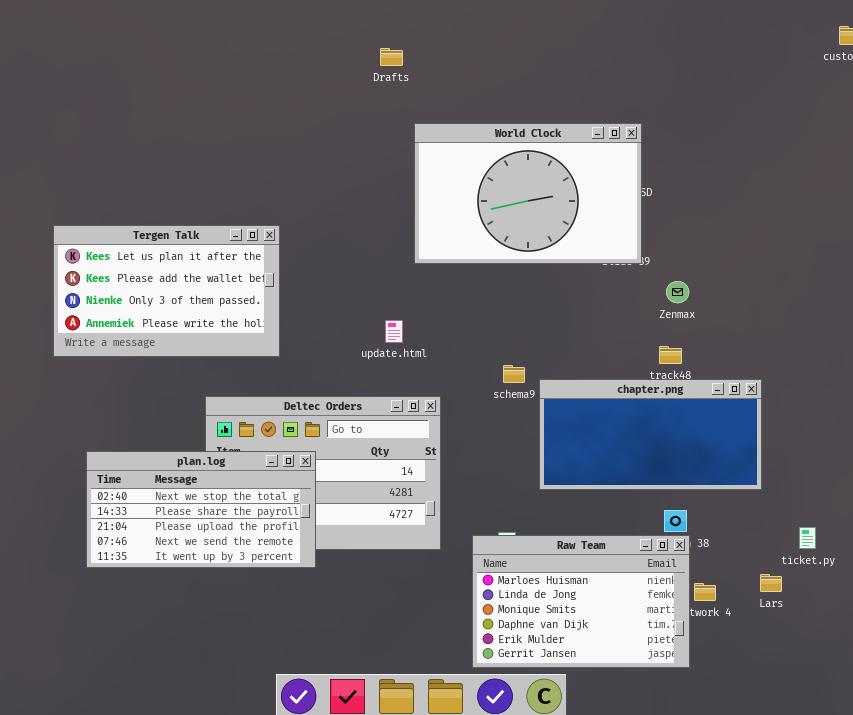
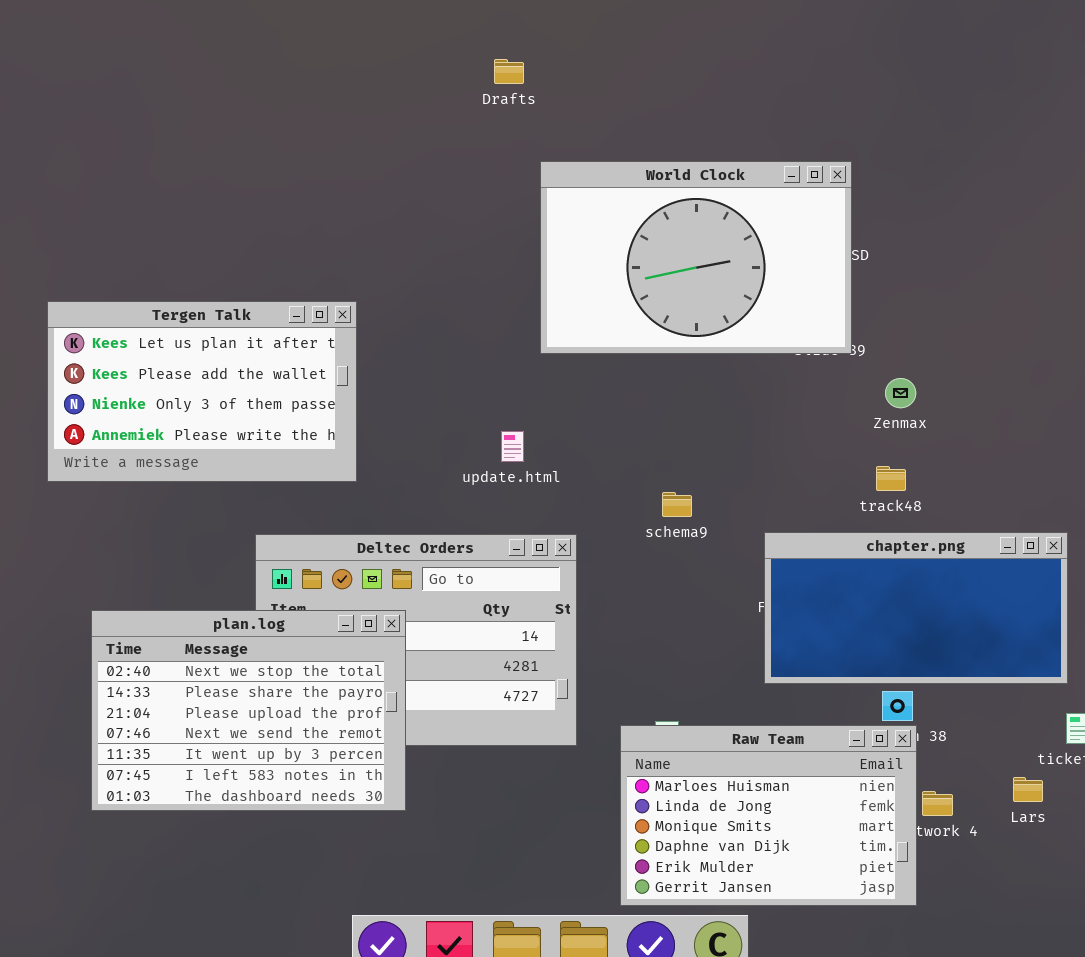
chapter.png: [539,379,762,490] -> [764,532,1068,684], moved
plan.log: [86,451,316,568] -> [91,610,406,811], resized

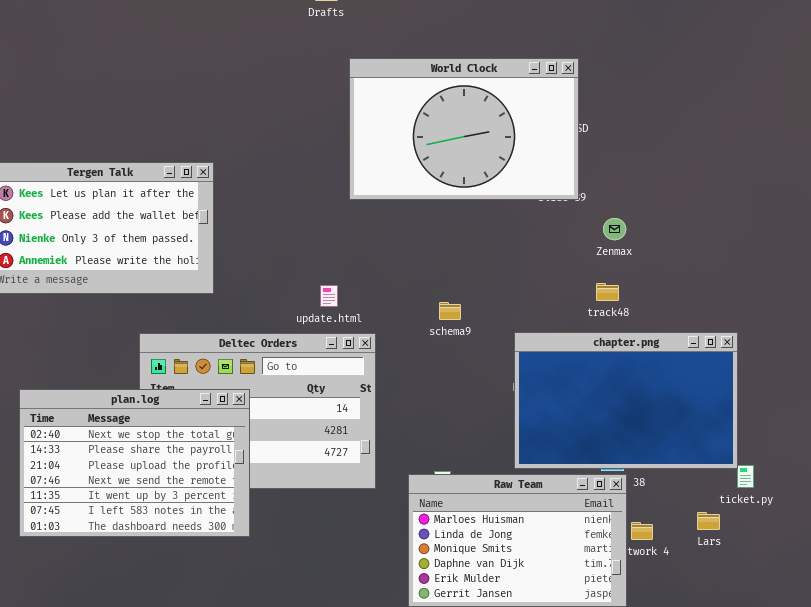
update.html: [501,431,524,462] -> [320,285,338,307], moved
chapter.png: [764,532,1068,684] -> [514,332,738,469], resized

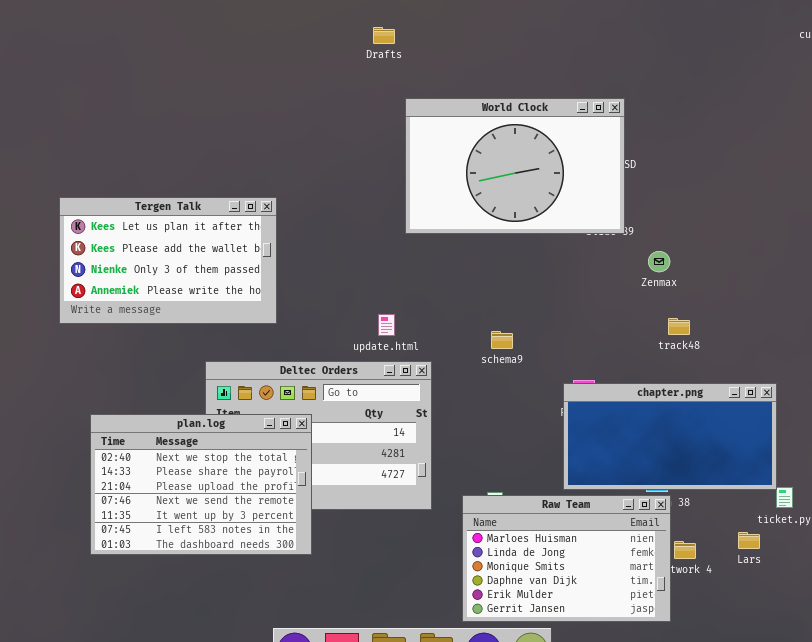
track48: [596,283,619,301] -> [668,318,690,335], moved
chapter.png: [514,332,738,469] -> [563,383,777,490], resized

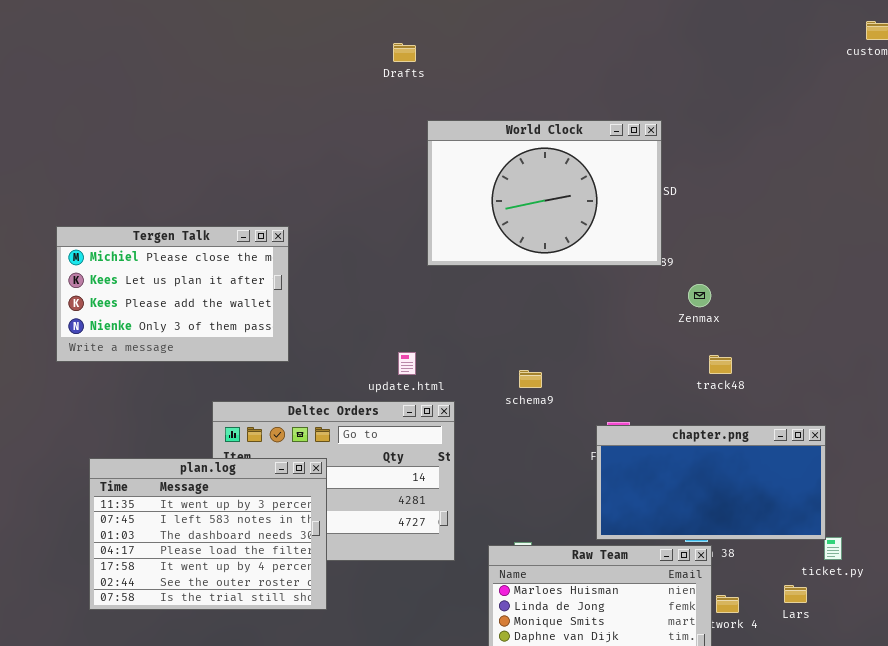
Tergen Talk: [59,197,277,324] -> [56,226,289,362], scrolled up 1 row
plan.log: [90,414,312,555] -> [89,458,327,610], scrolled down 4 rows

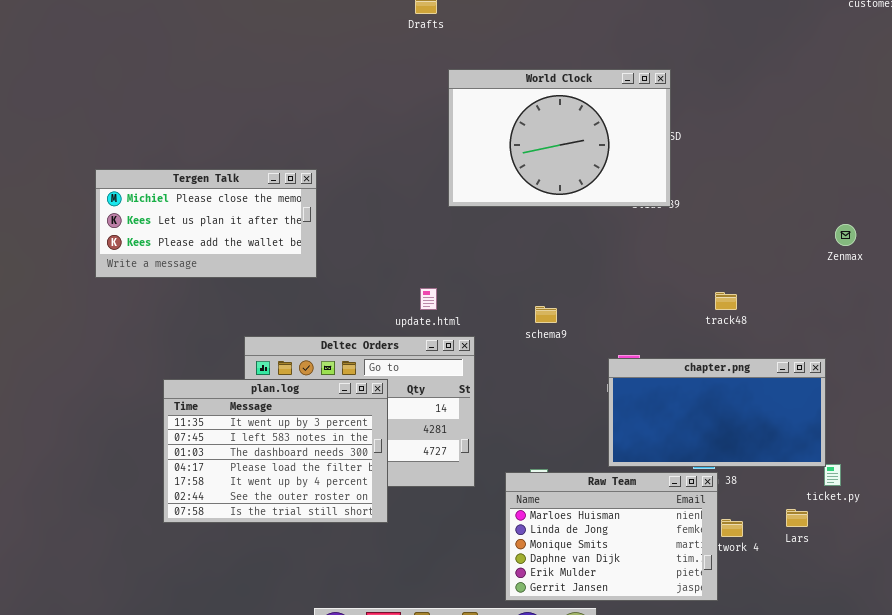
Tergen Talk: [56,226,289,362] -> [95,169,317,278], resized
Zenmax: [688,284,711,307] -> [835,224,856,246], moved
plan.log: [89,458,327,610] -> [163,379,388,523], moved

